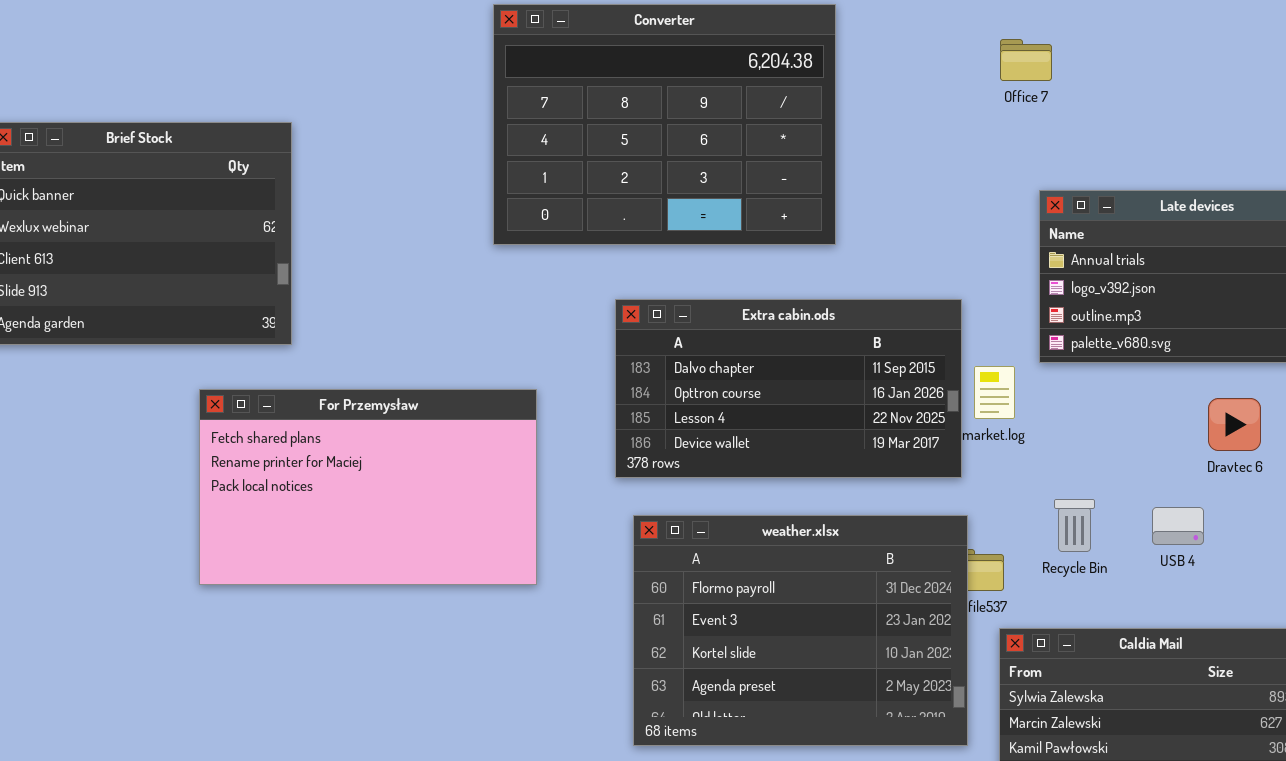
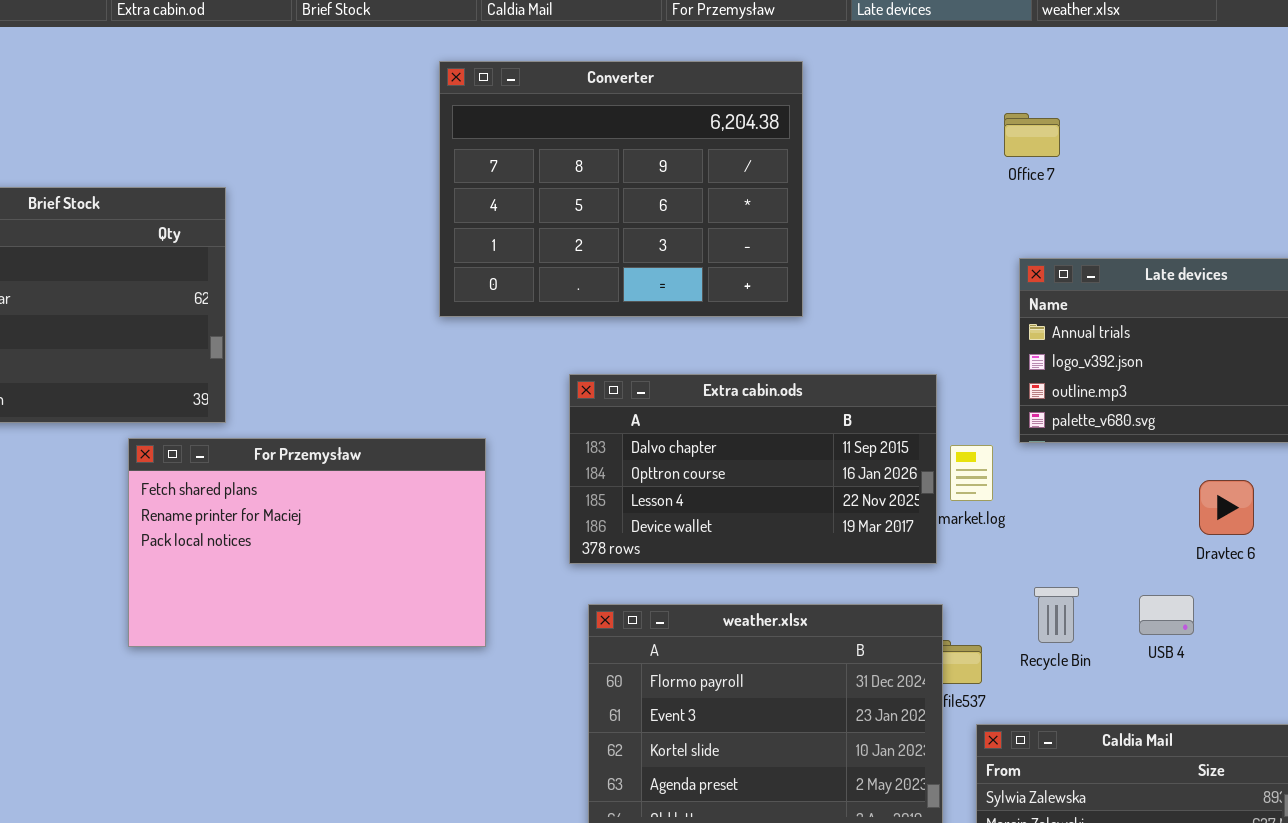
Office 7: [1000,39,1052,81] -> [1004,113,1060,157], moved
For Przemysław: [199,389,537,585] -> [128,438,486,647], moved

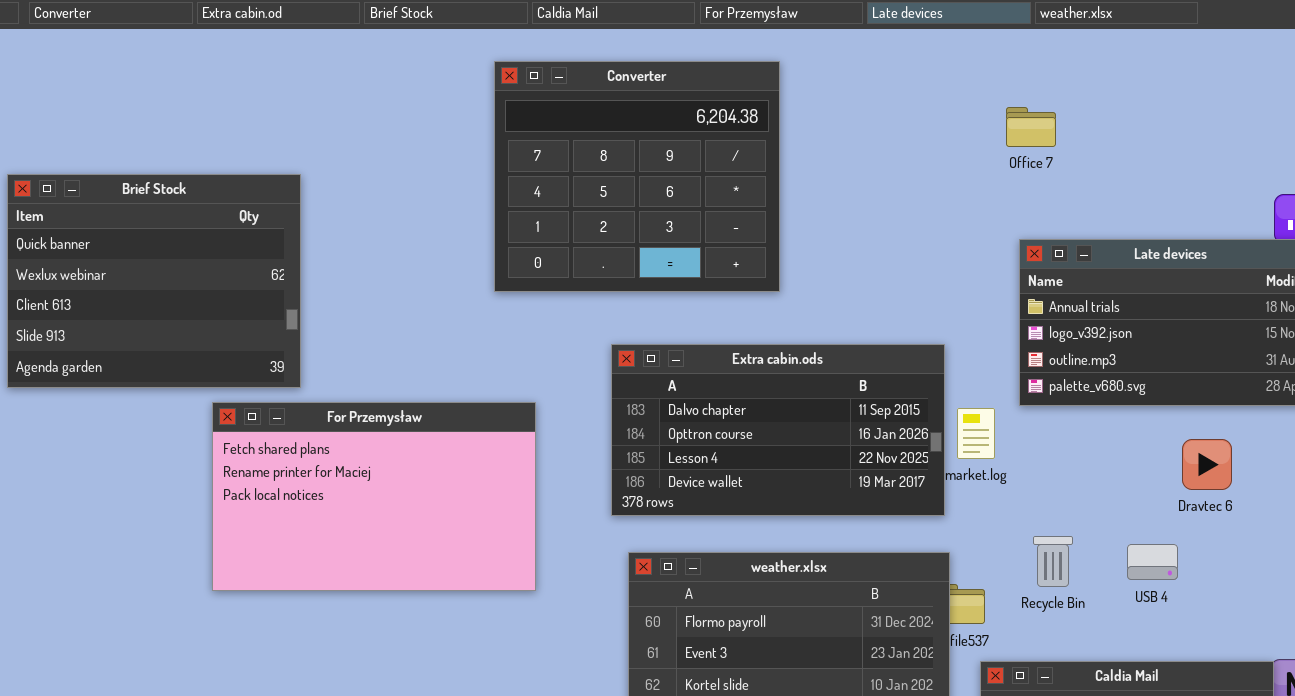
Converter: [439,61,803,317] -> [494,61,780,292], resized

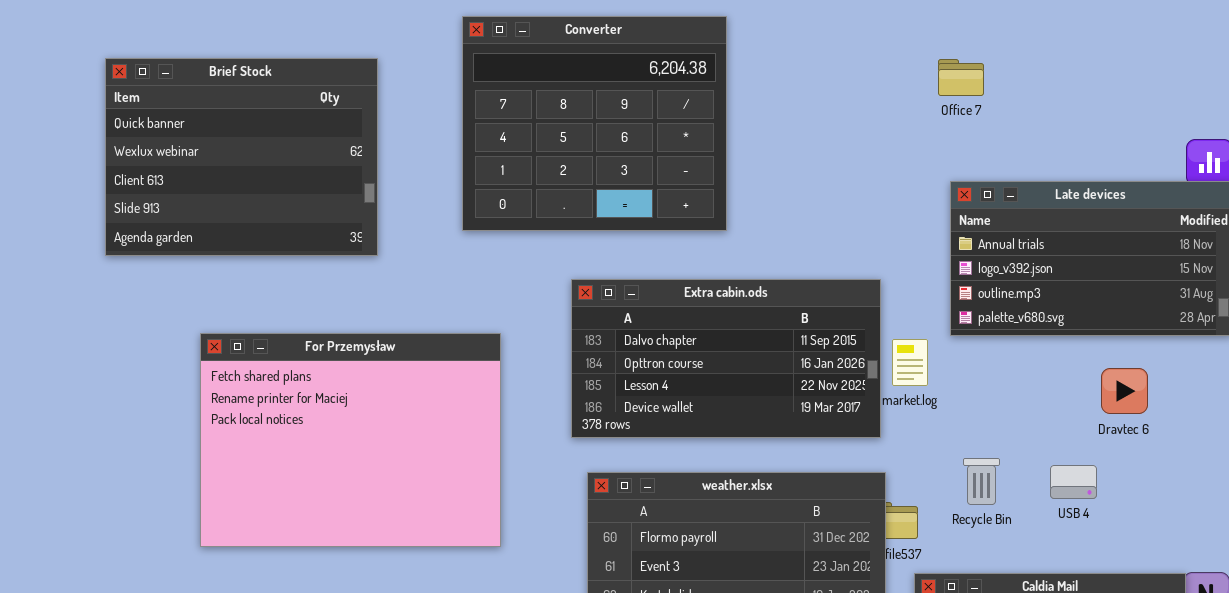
Brief Stock: [7,174,301,388] -> [105,58,378,256], moved
For Przemysław: [212,402,536,591] -> [200,333,501,547], resized

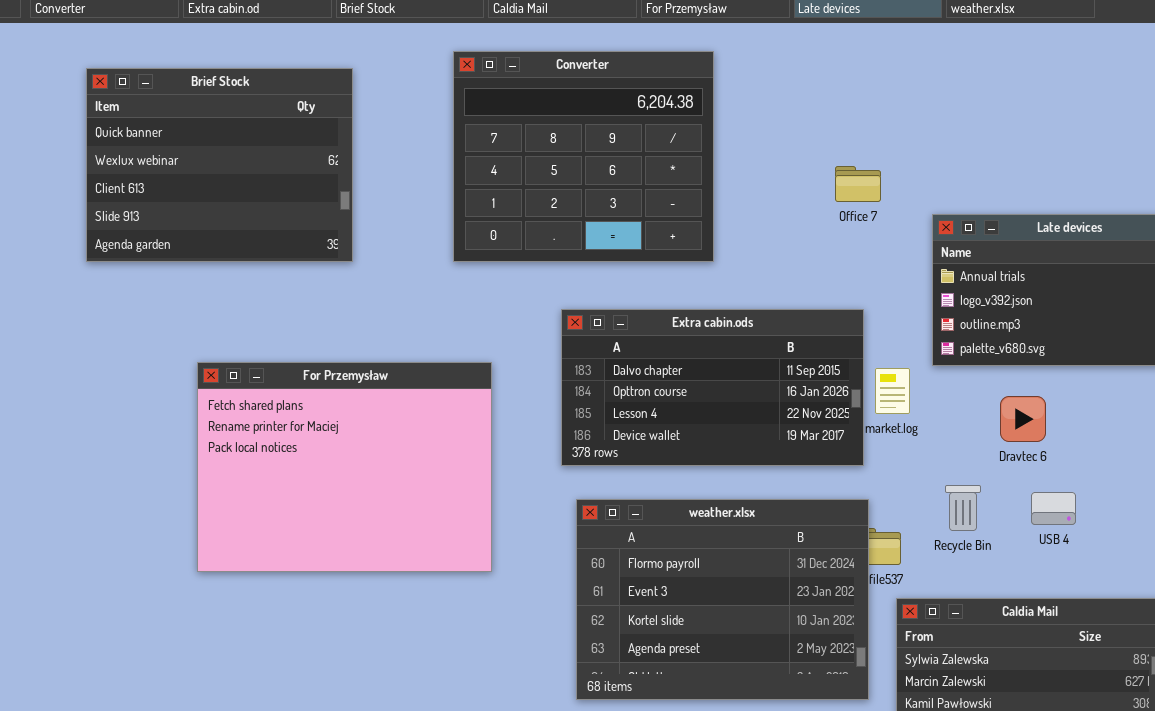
Brief Stock: [105,58,378,256] -> [86,68,353,262], moved
Office 7: [938,59,984,96] -> [835,166,881,202], moved
Dravtec 6: [1101,368,1148,414] -> [1000,396,1046,442], moved

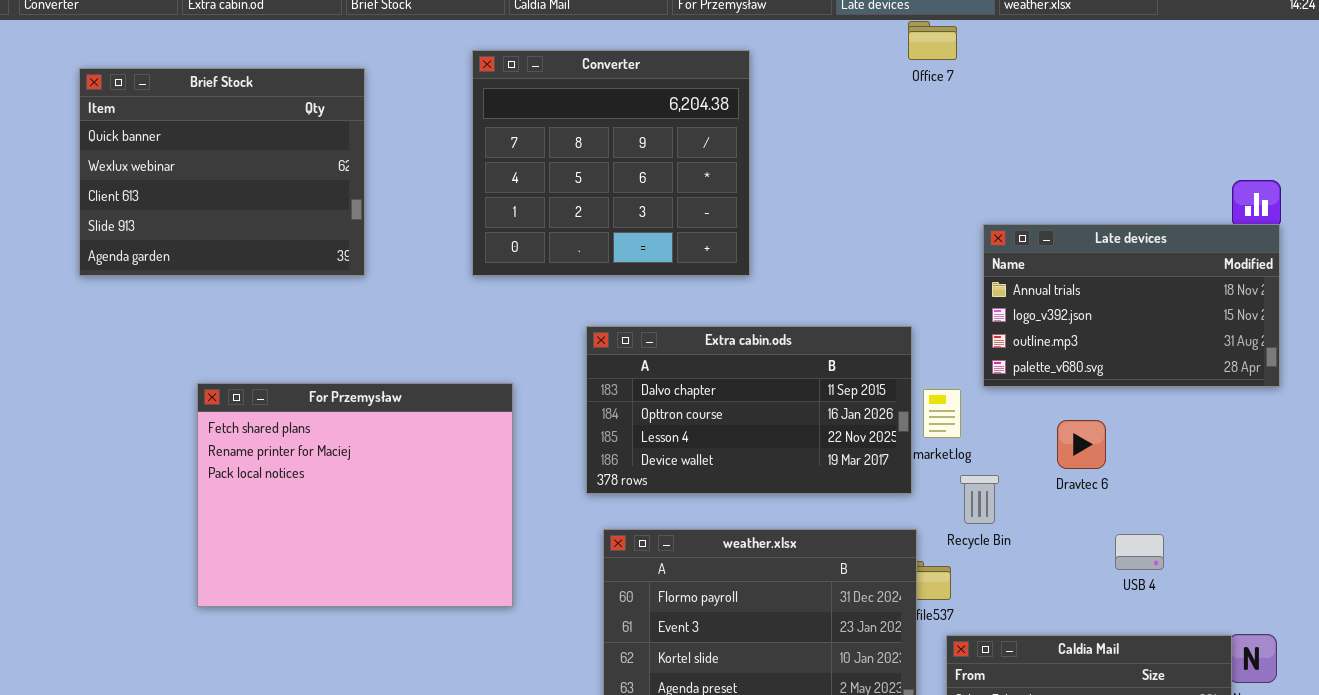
Office 7: [835,166,881,202] -> [908,21,957,60], moved
Recycle Bin: [945,485,981,531] -> [960,475,999,524], moved
USB 4: [1031,492,1076,525] -> [1115,534,1164,570], moved

